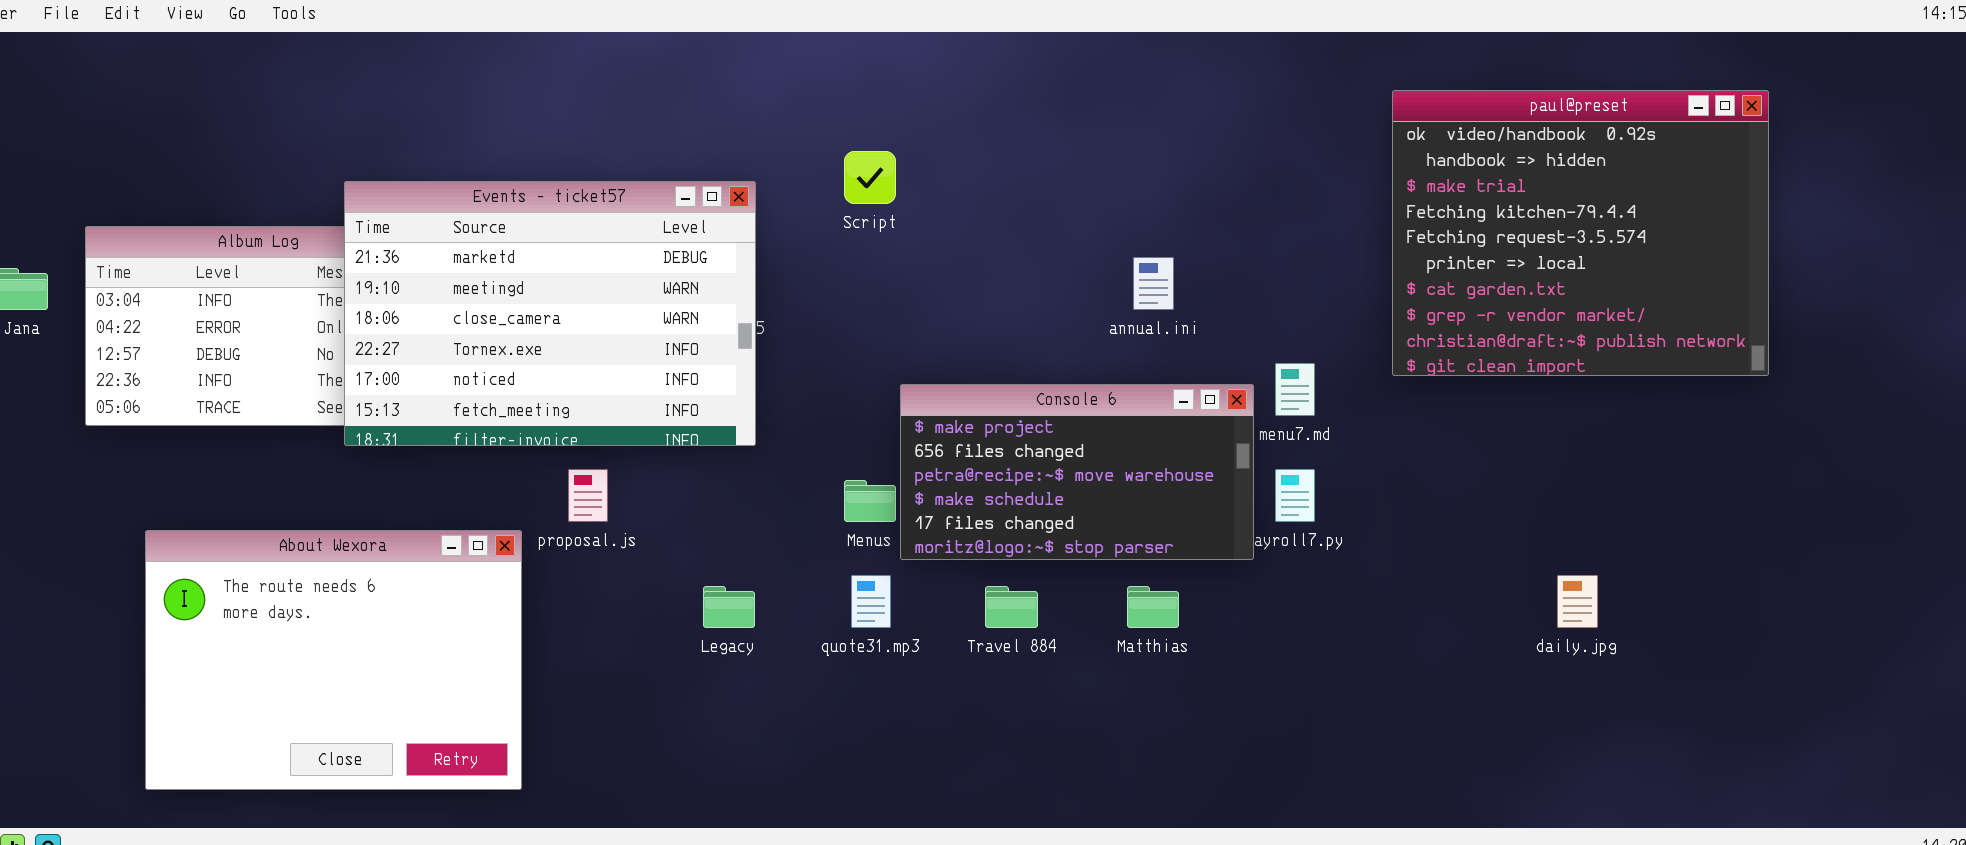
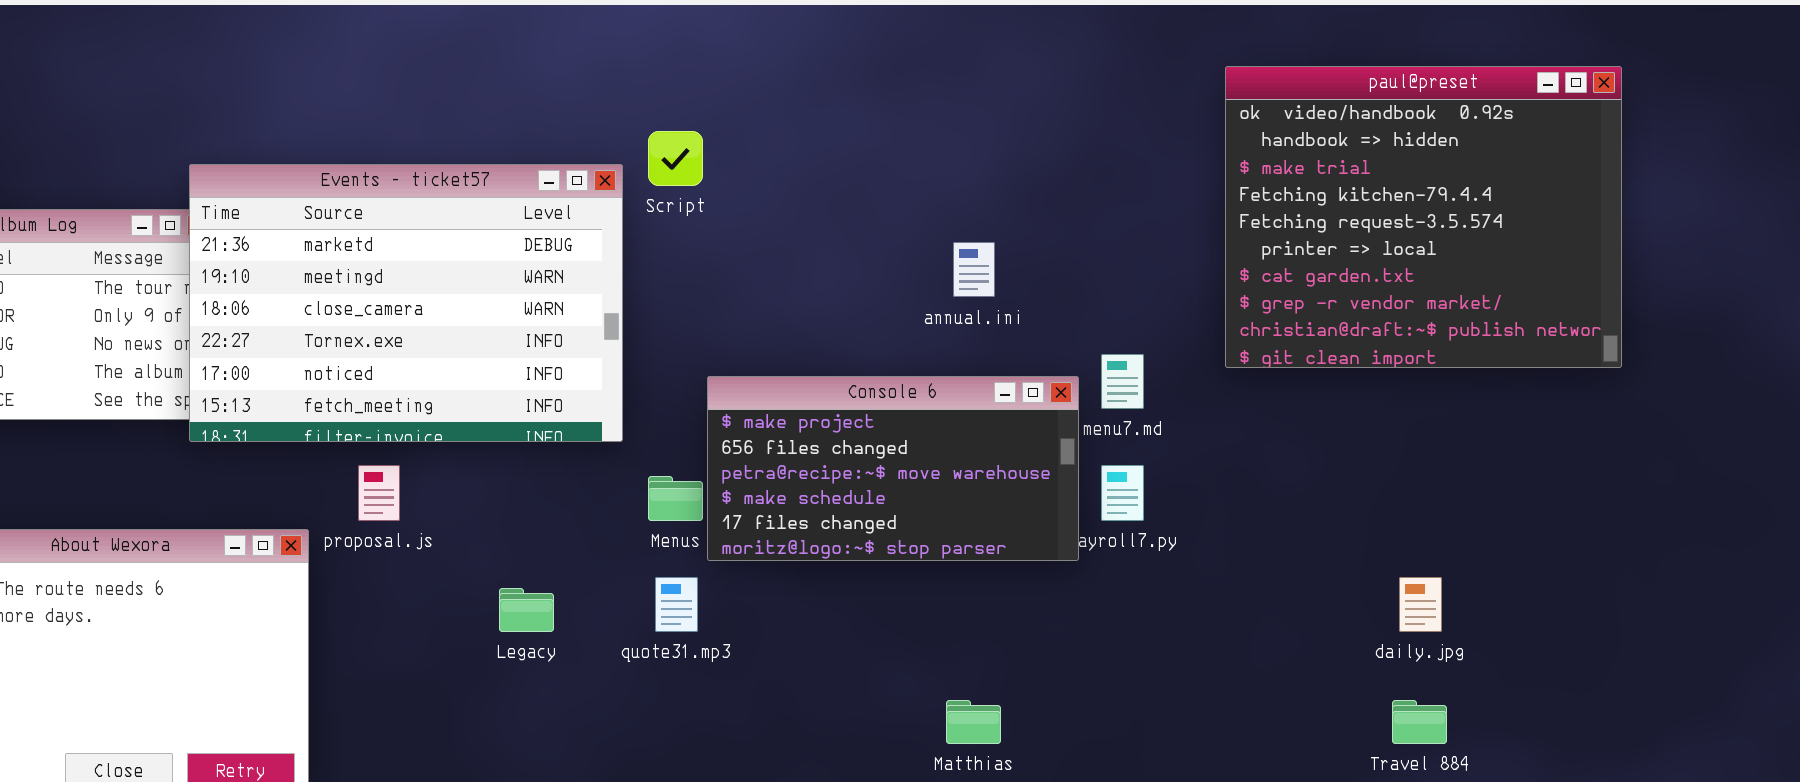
Events - ticket57: [344,181,756,446] -> [189,164,623,442], moved
Travel 884: [985,586,1038,628] -> [1392,700,1447,744], moved
Matthias: [1127,586,1179,628] -> [946,700,1001,744], moved

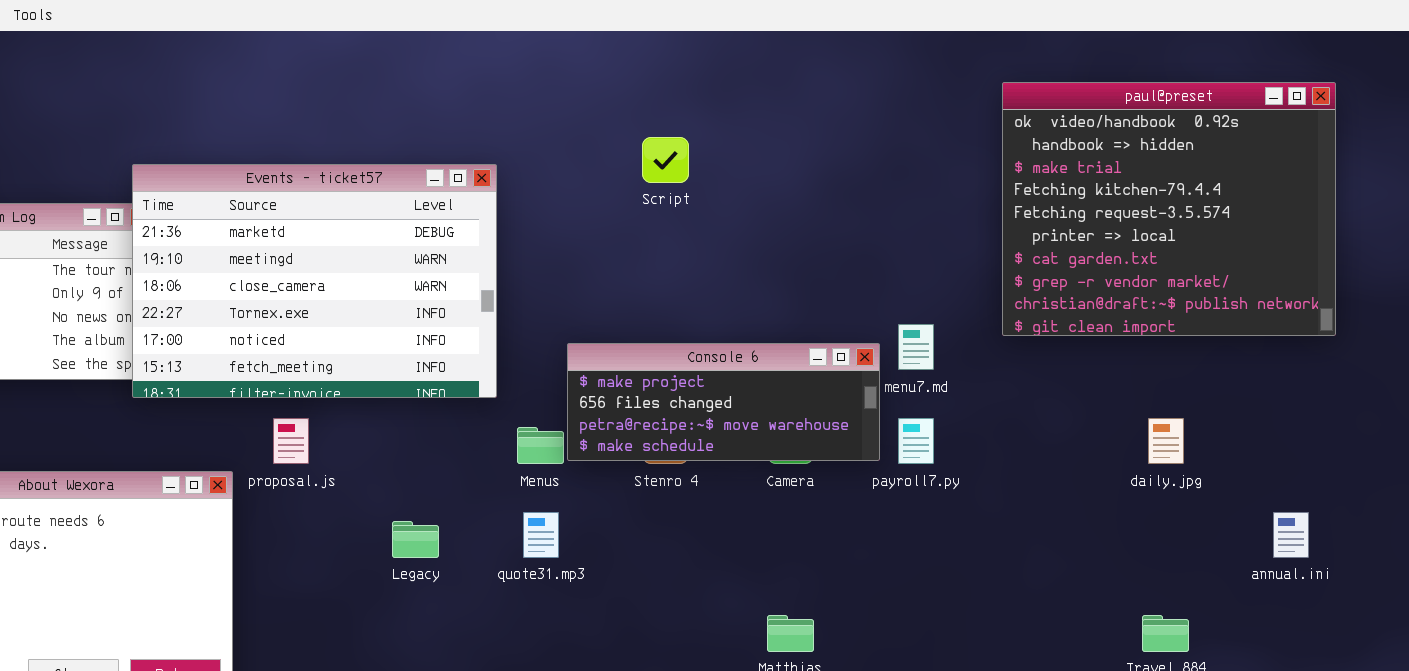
Script: [648,131,703,186] -> [642,137,689,183], moved
annual.ini: [953,242,995,297] -> [1273,512,1309,558], moved
Console 6: [707,376,1079,561] -> [567,343,880,461], resized
daily.jpg: [1399,577,1442,632] -> [1148,418,1184,464], moved

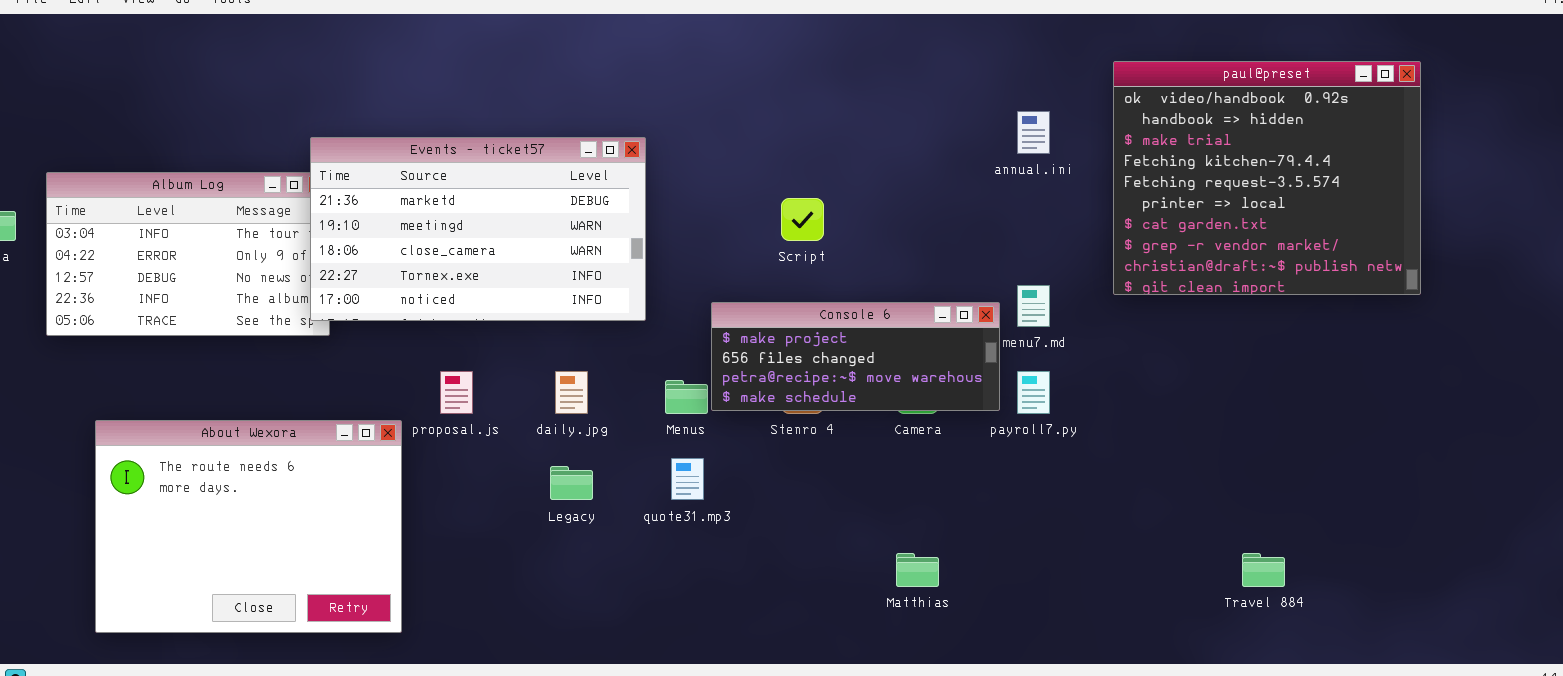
Script: [642,137,689,183] -> [781,198,824,241], moved
Events - ticket57: [132,164,497,398] -> [310,137,646,321], resized
daily.jpg: [1148,418,1184,464] -> [555,371,588,414], moved
annual.ini: [1273,512,1309,558] -> [1017,111,1050,154], moved

